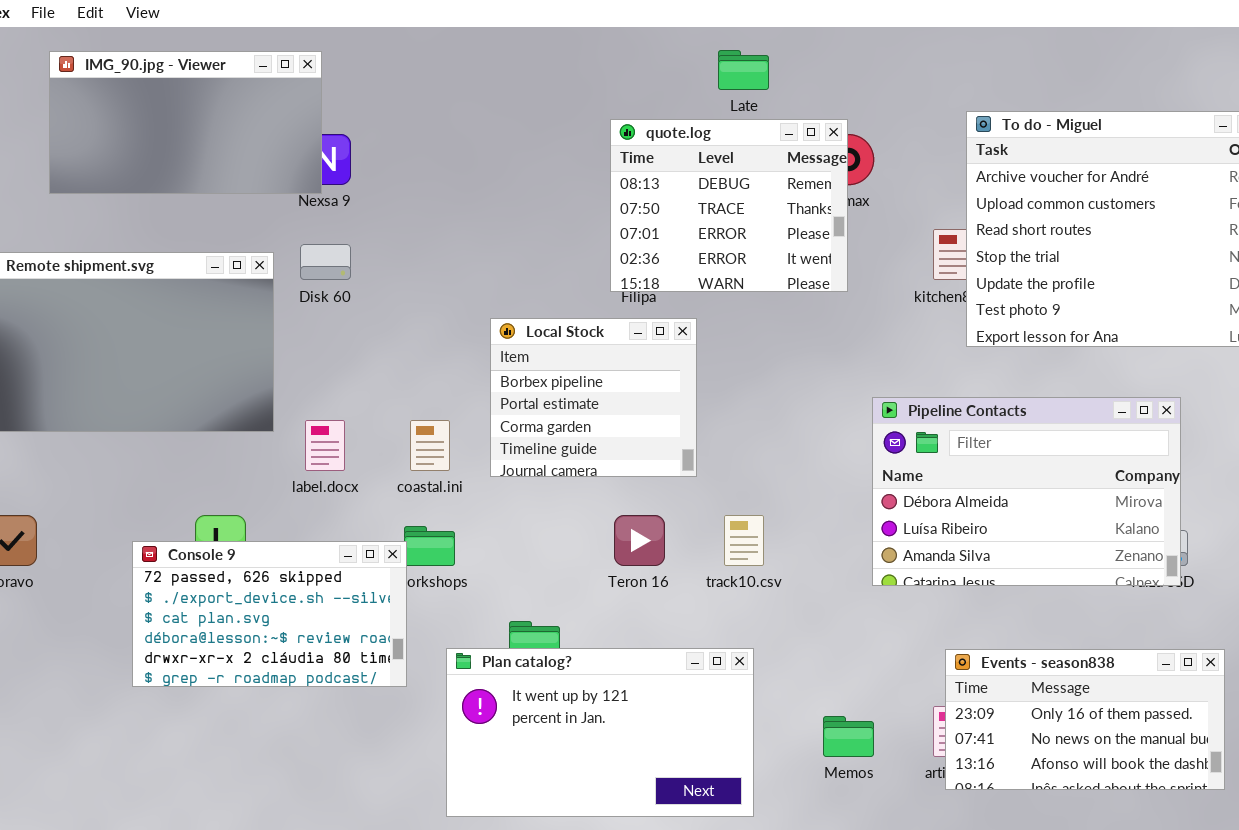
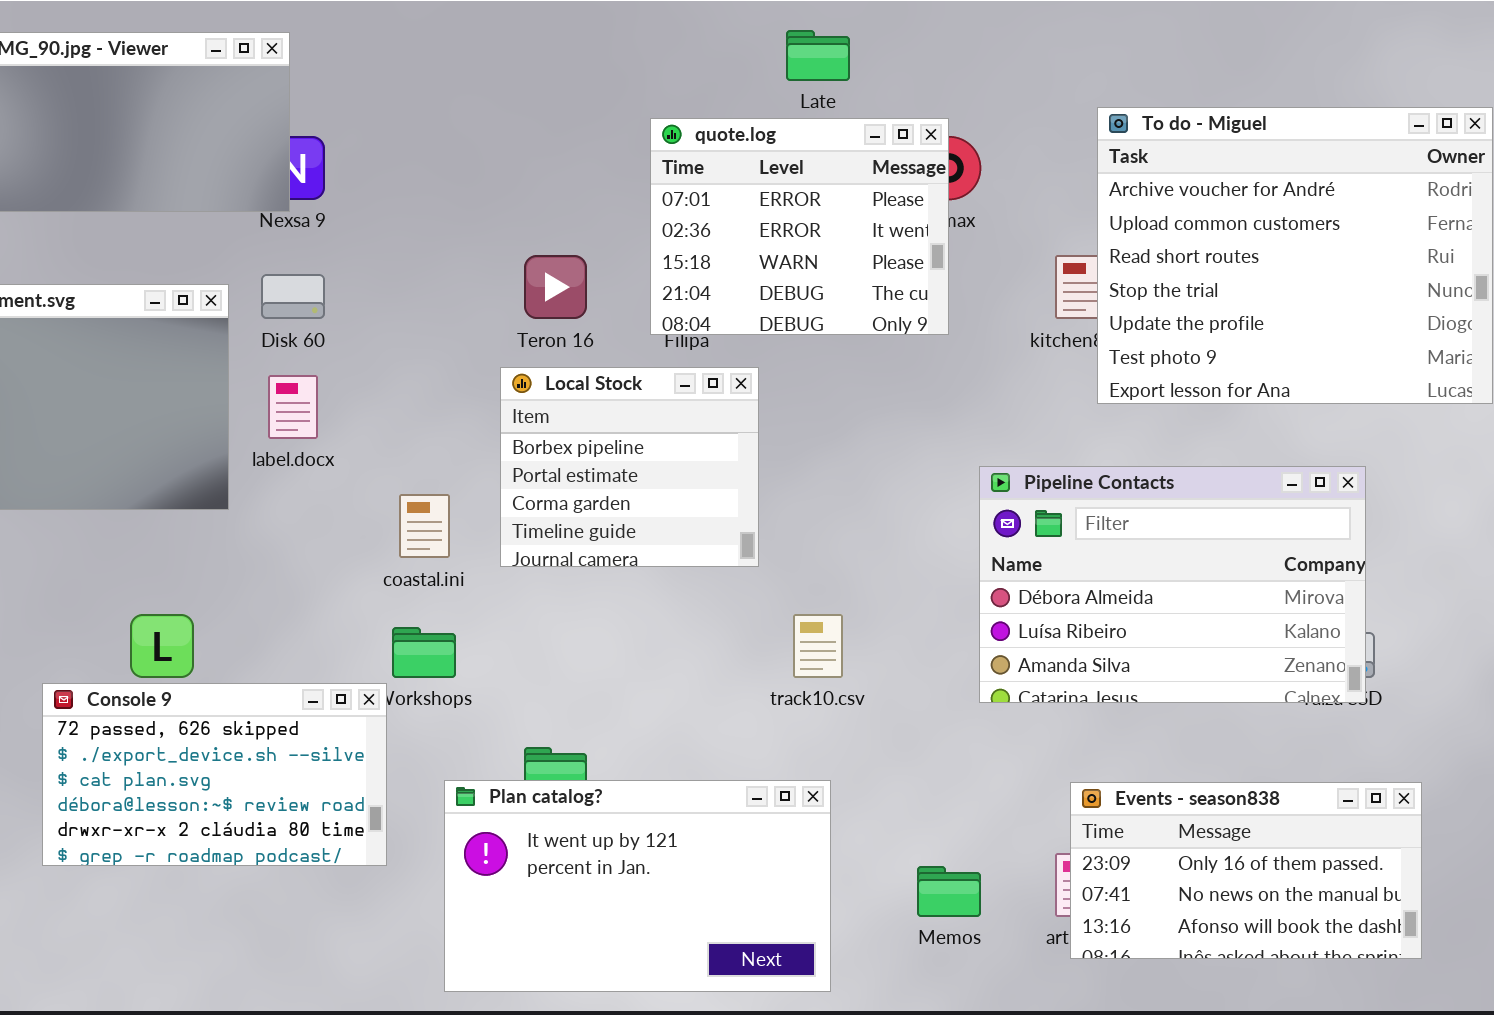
quote.log: [610,119,848,292] -> [650,118,949,335], scrolled down 2 rows
label.docx: [305,420,345,471] -> [268,375,318,439], moved
Teron 16: [614,515,665,566] -> [524,255,587,319], moved
Console 9: [132,541,407,687] -> [42,683,387,866], moved

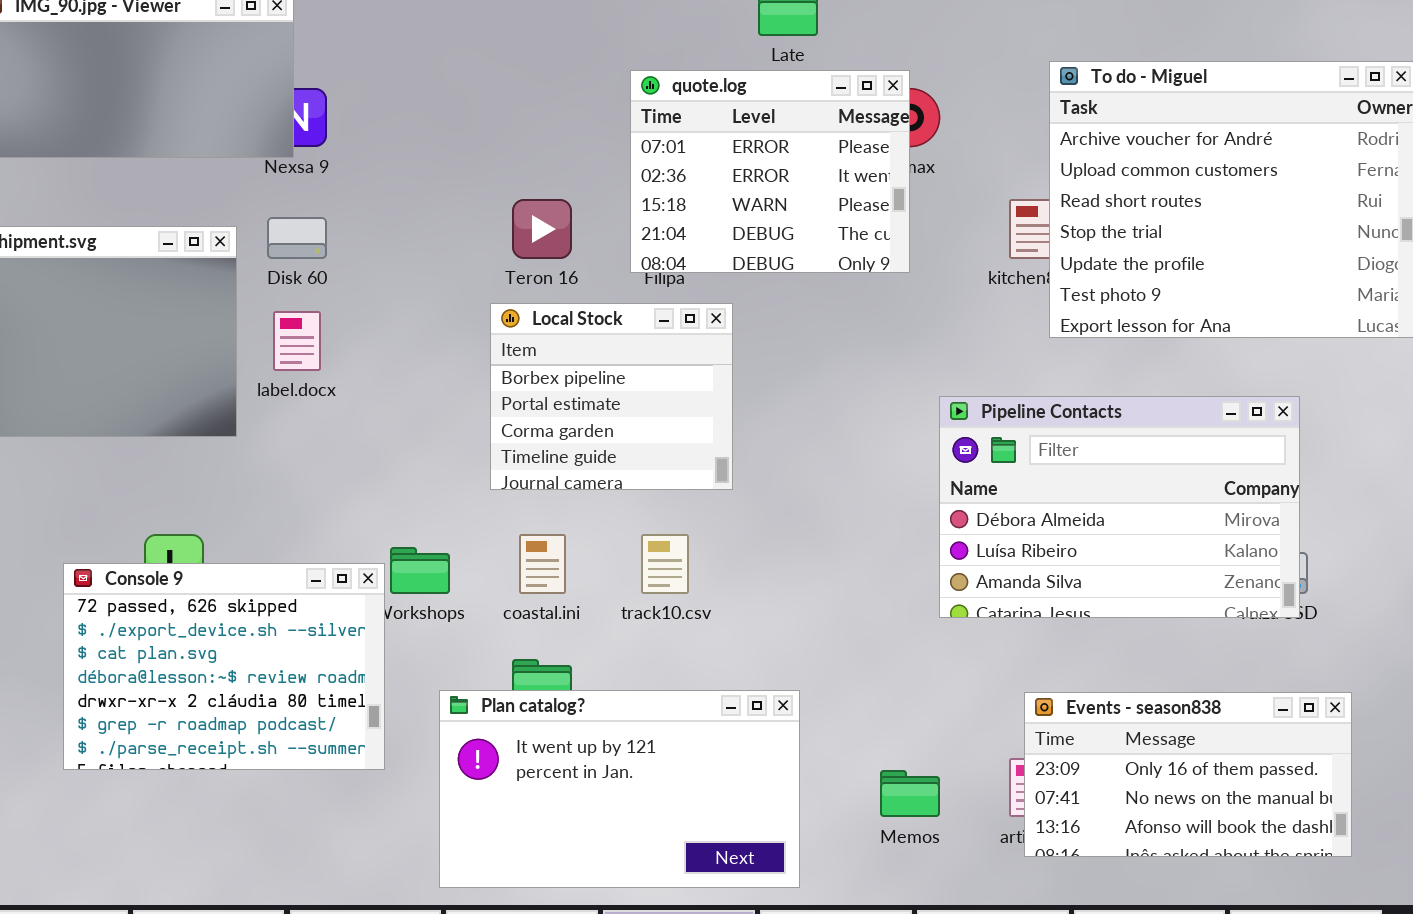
coastal.ini: [399,494,450,558] -> [519,534,566,594], moved
track10.csv: [793,614,843,678] -> [641,534,689,594], moved
Console 9: [42,683,387,866] -> [63,563,385,770], resized

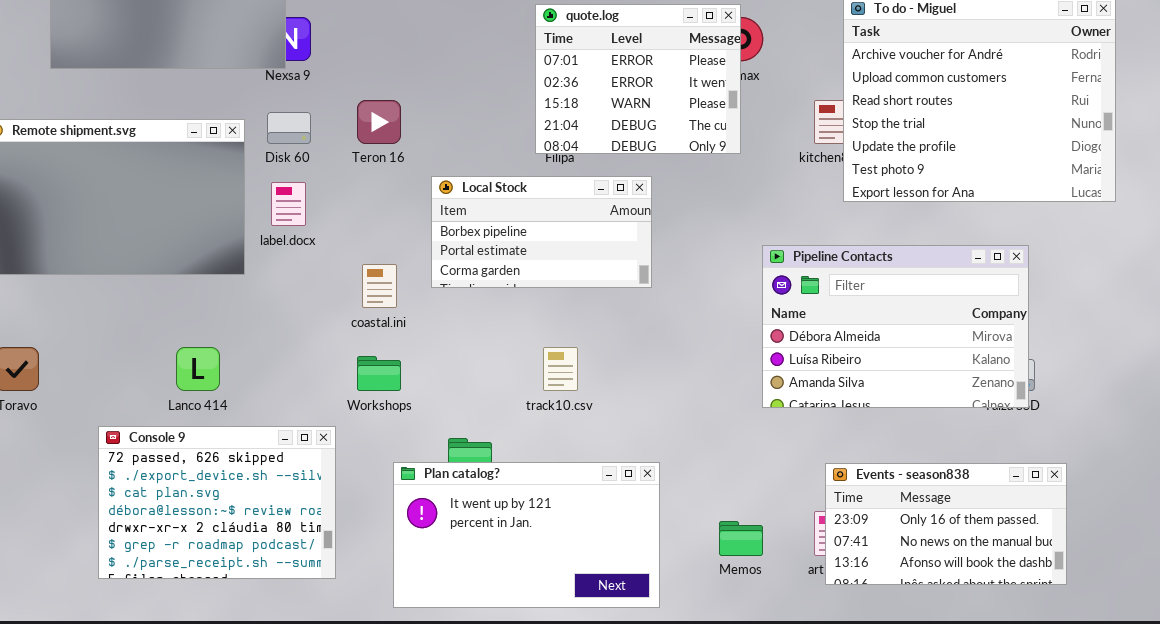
Teron 16: [512,199,572,259] -> [357,100,401,144], moved
Local Stock: [490,303,733,490] -> [431,176,652,288], resized
coastal.ini: [519,534,566,594] -> [362,264,397,308], moved
Console 9: [63,563,385,770] -> [98,426,336,579], moved

